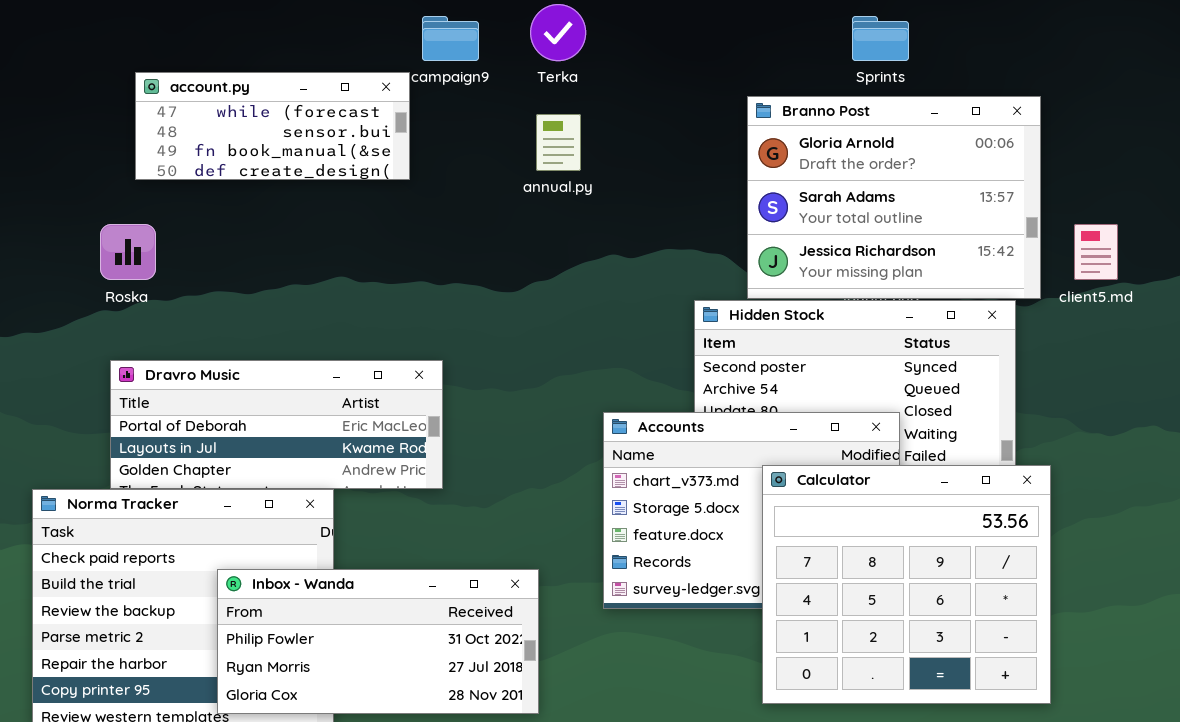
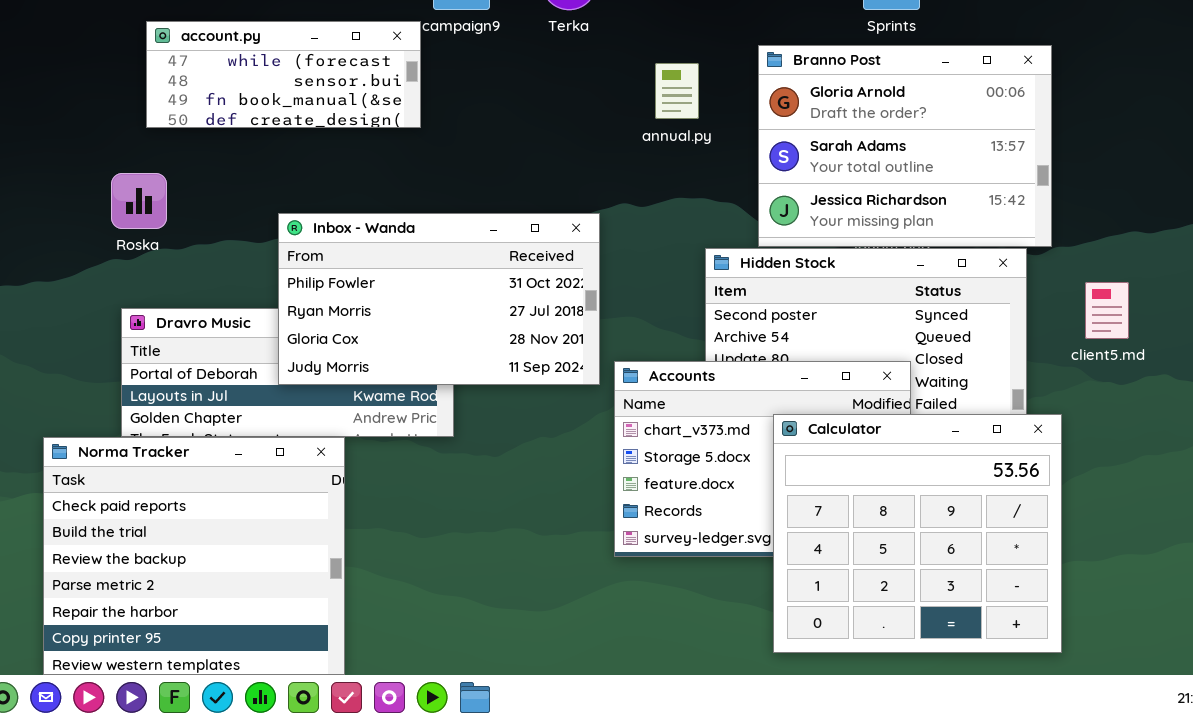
annual.py: [536,114,581,171] -> [655,63,699,119], moved
client5.md: [1074,224,1118,280] -> [1085,282,1129,339], moved
Inbox - Wanda: [217,569,539,714] -> [278,213,600,385], moved, resized

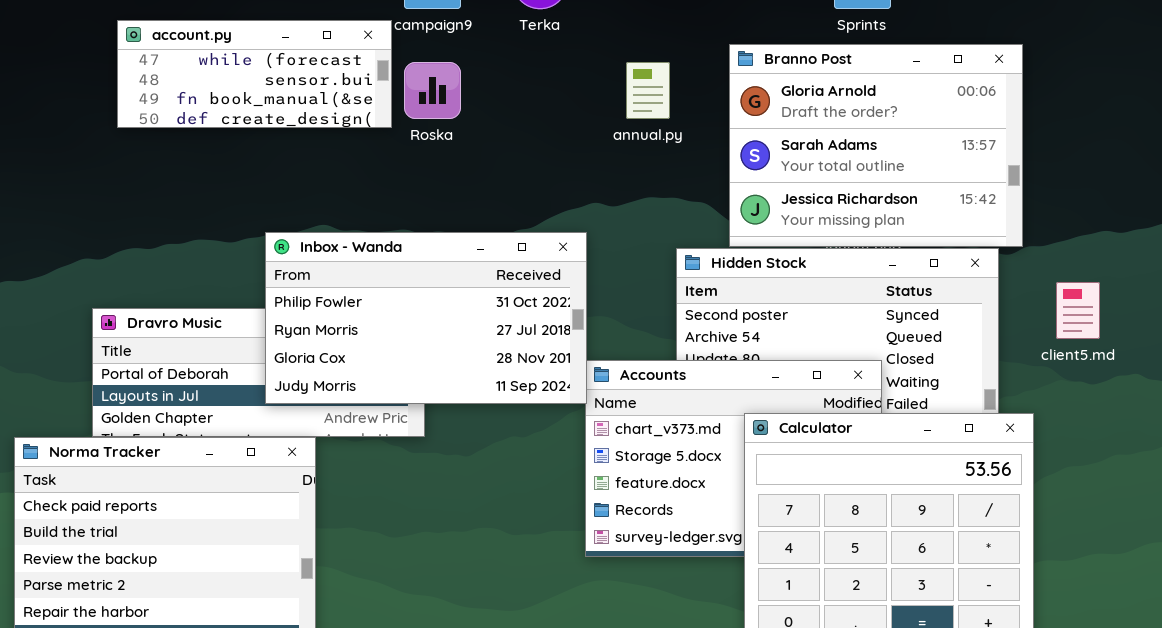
Roska: [111,173,167,229] -> [404,62,461,119], moved
Inbox - Wanda: [278,213,600,385] -> [265,232,587,404], moved

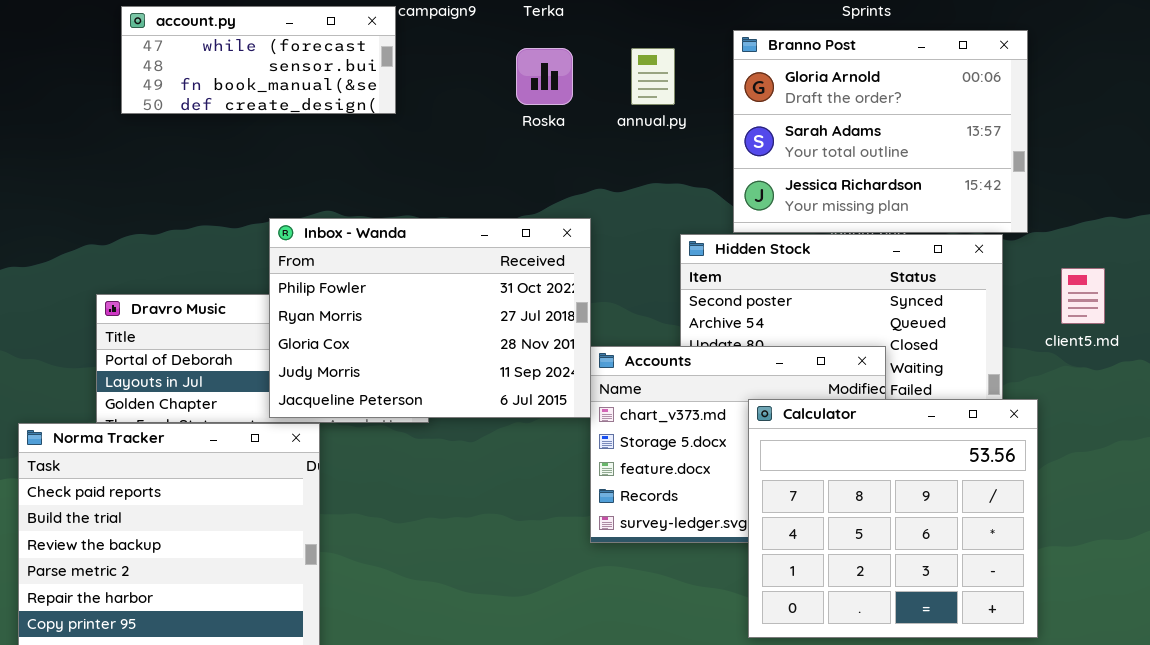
Roska: [404,62,461,119] -> [516,48,573,105], moved
Inbox - Wanda: [265,232,587,404] -> [269,218,591,418], resized

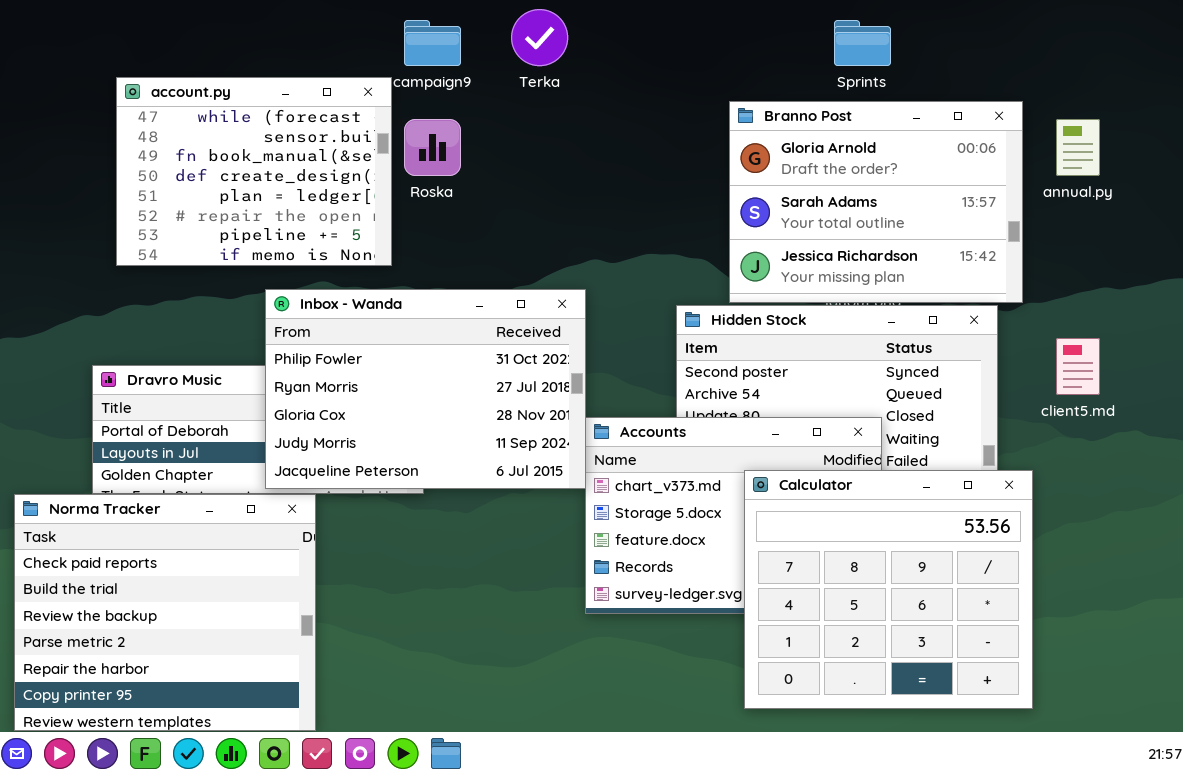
account.py: [121,6,396,114] -> [116,77,392,266], resized
Roska: [516,48,573,105] -> [404,119,461,176], moved
annual.py: [631,48,675,105] -> [1056,119,1100,176], moved

